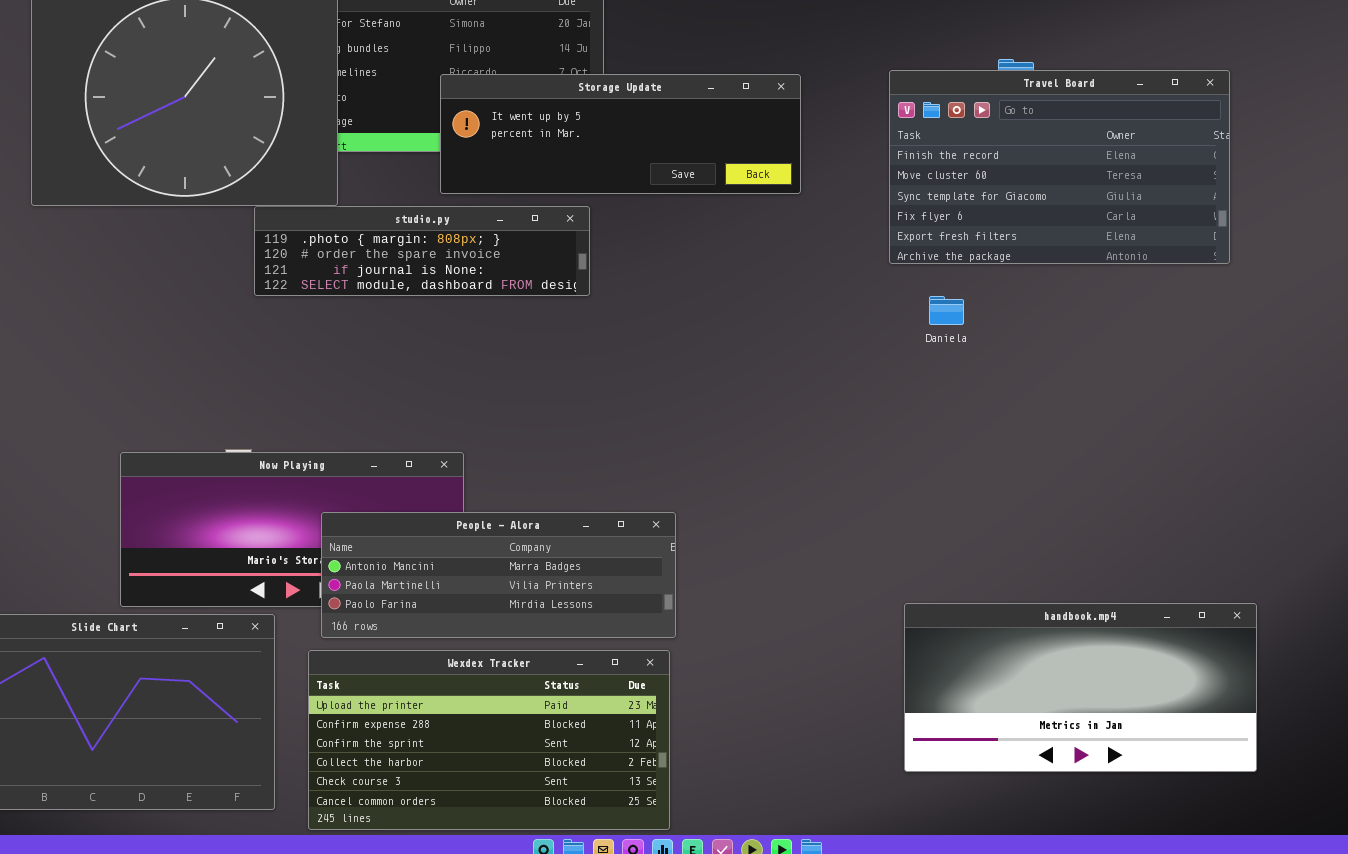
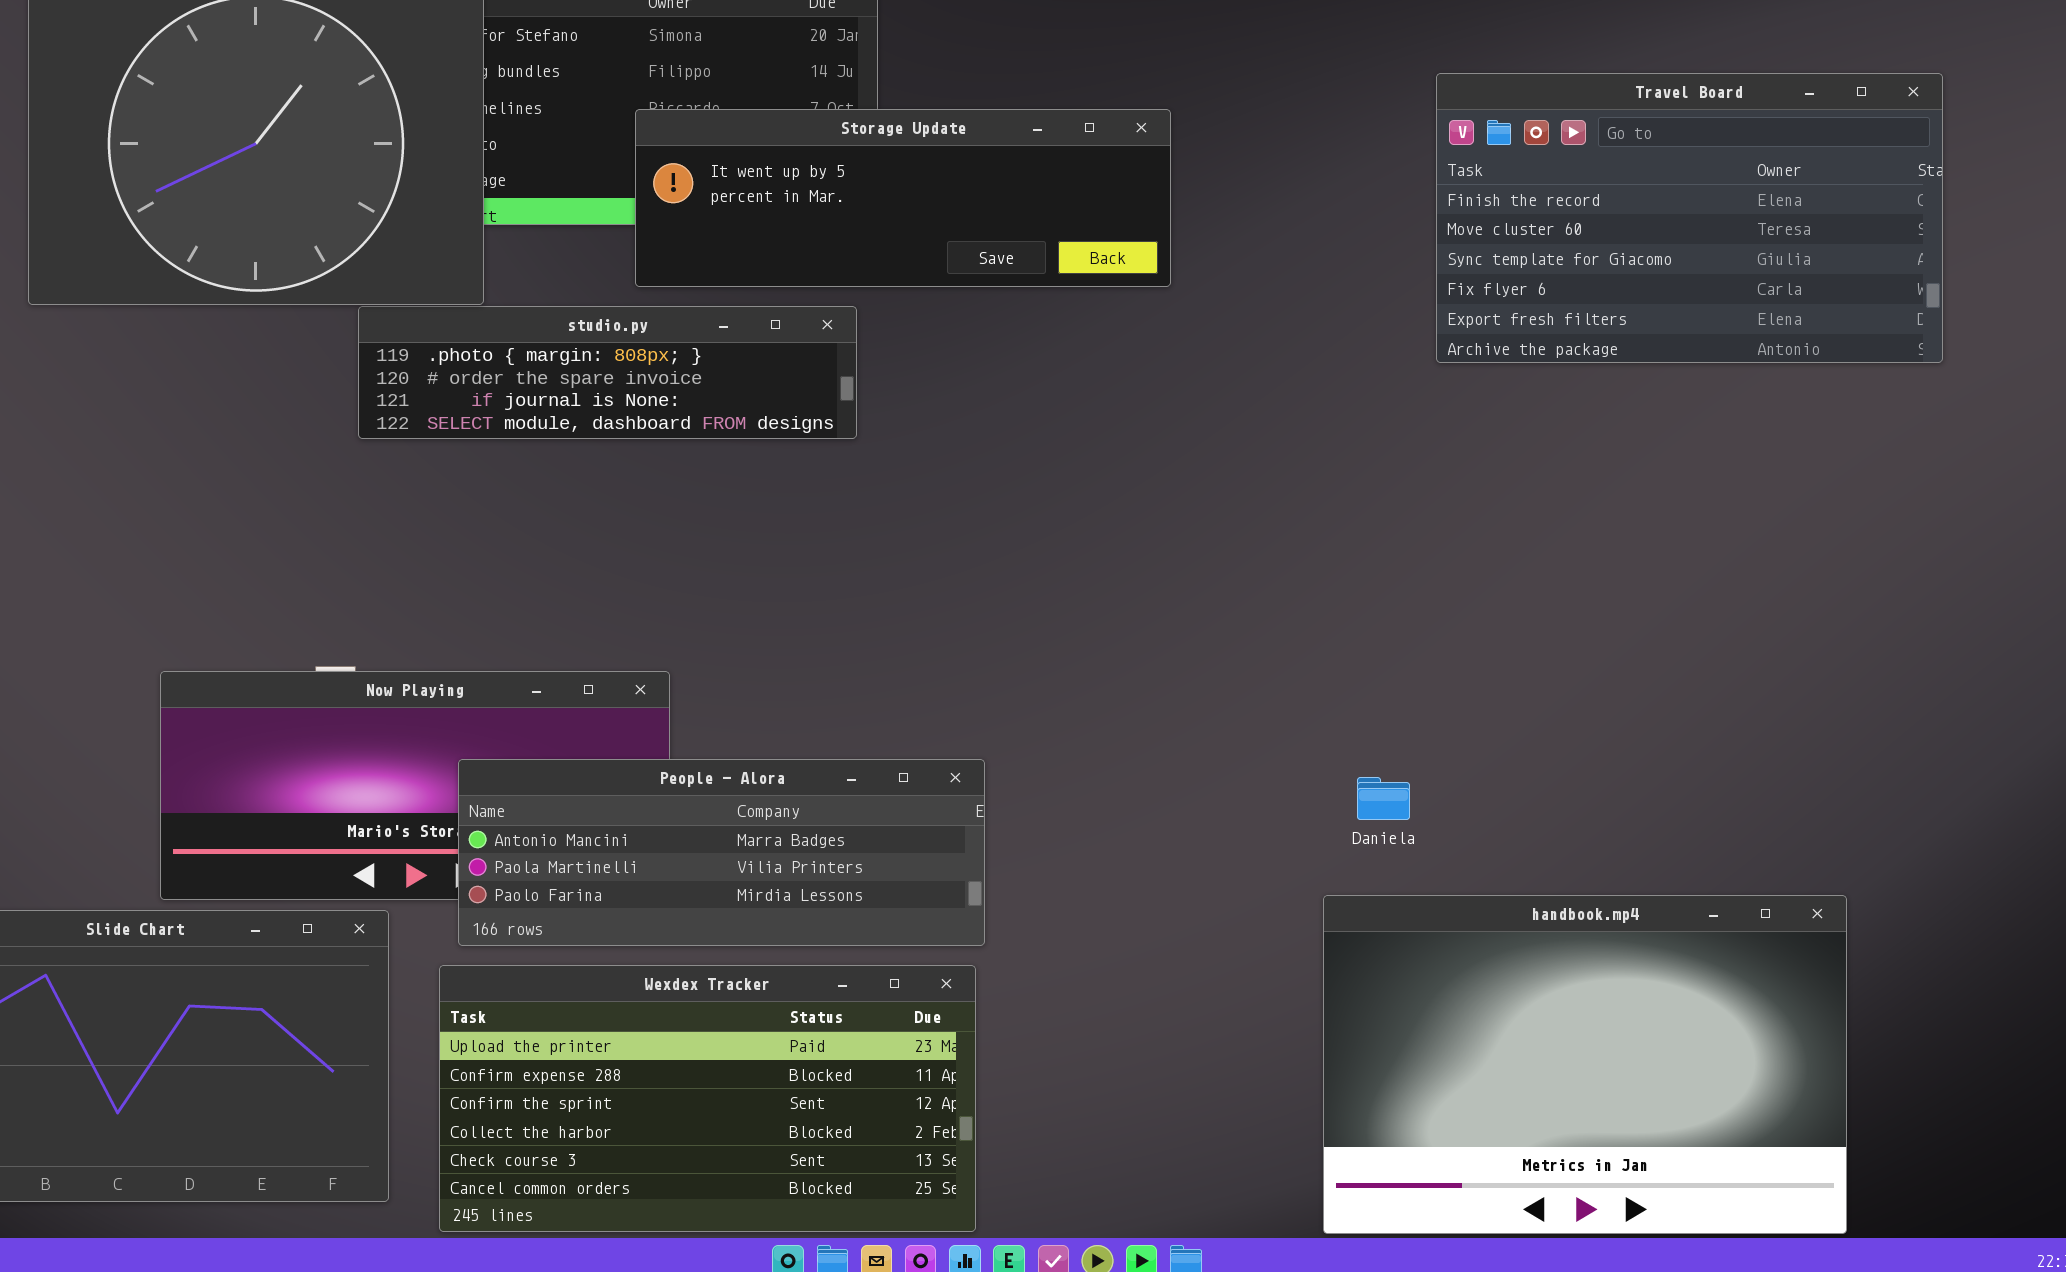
Travel Board: [889,70,1230,264] -> [1436,73,1943,363], moved
Daniela: [929,296,964,325] -> [1357,777,1410,820], moved
handbook.mp4: [904,603,1257,772] -> [1323,895,1847,1234], resized

